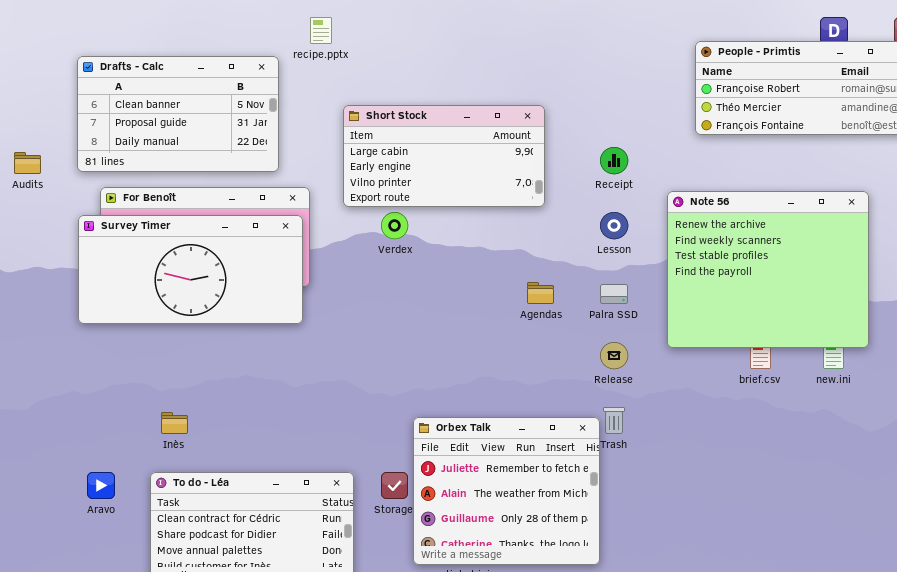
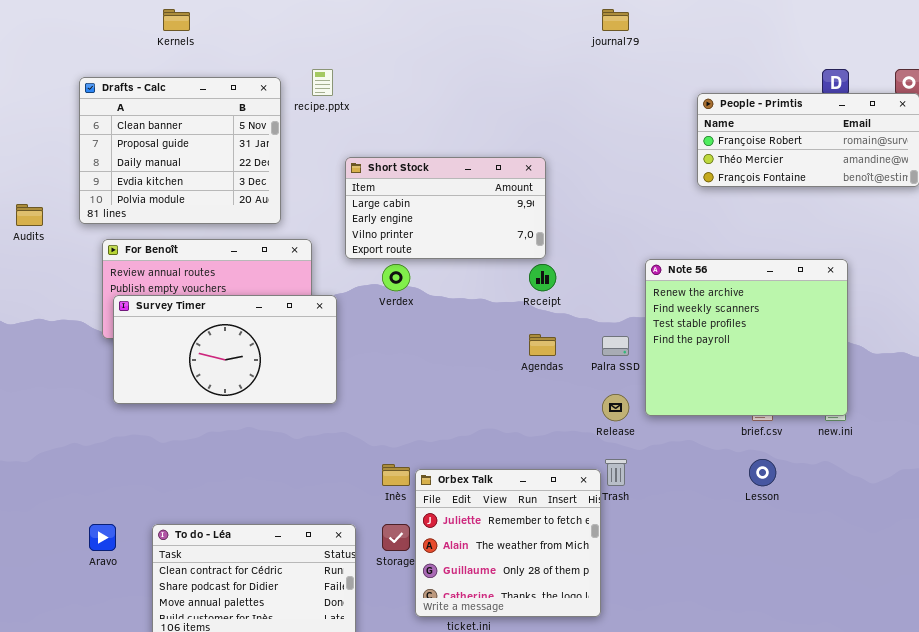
Drafts - Calc: [77,56,279,172] -> [79,77,281,224], resized
Receipt: [600,147,628,174] -> [529,264,556,291], moved
Note 56: [667,191,869,348] -> [645,259,848,416], moved
Lesson: [600,212,628,239] -> [749,459,776,486], moved
Survey Timer: [78,215,303,324] -> [113,295,337,404], moved
Inès: [161,412,188,434] -> [382,464,410,486], moved

